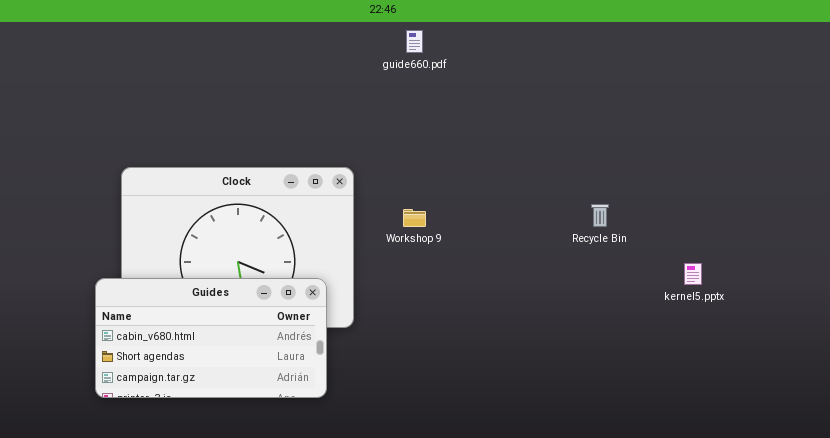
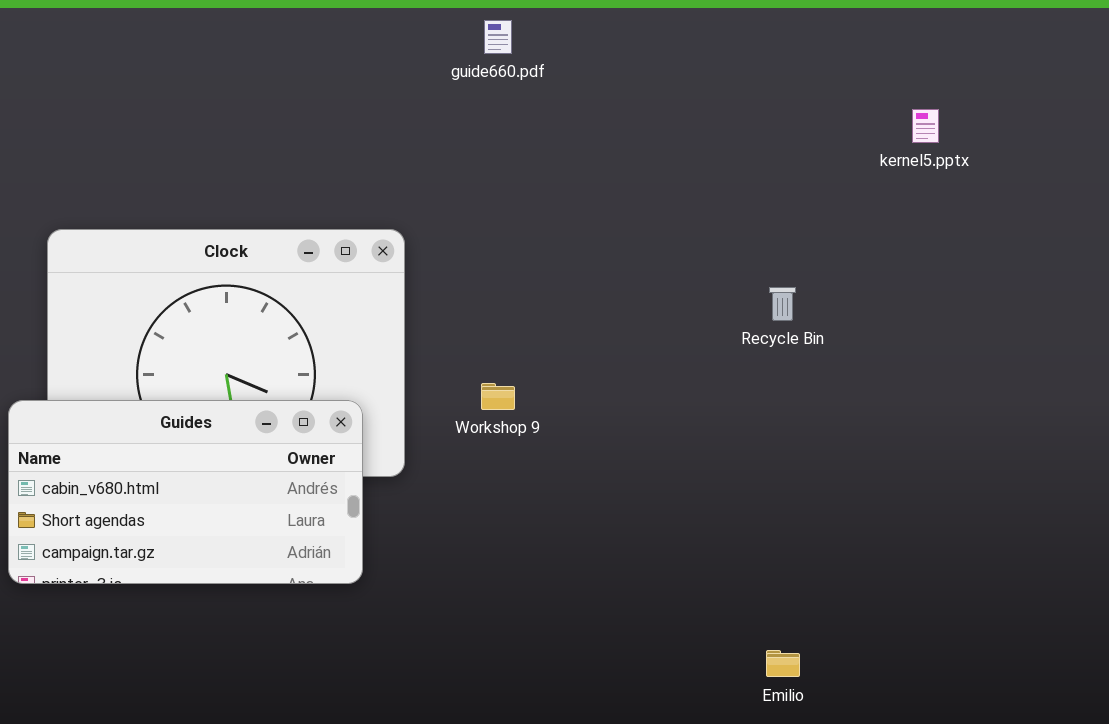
Workshop 9: [403,209,426,227] -> [481,383,515,410], moved
kernel5.pptx: [684,263,702,285] -> [912,109,939,143], moved

